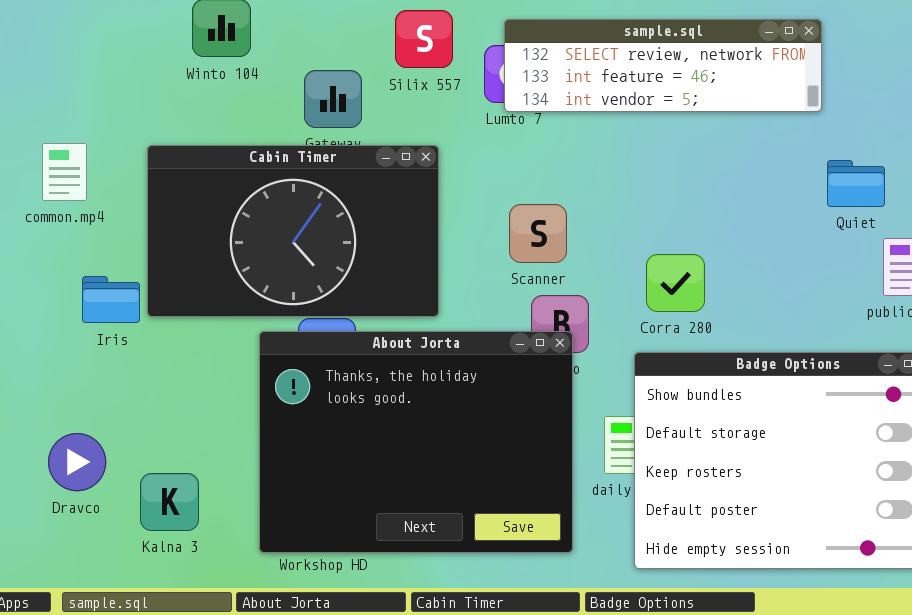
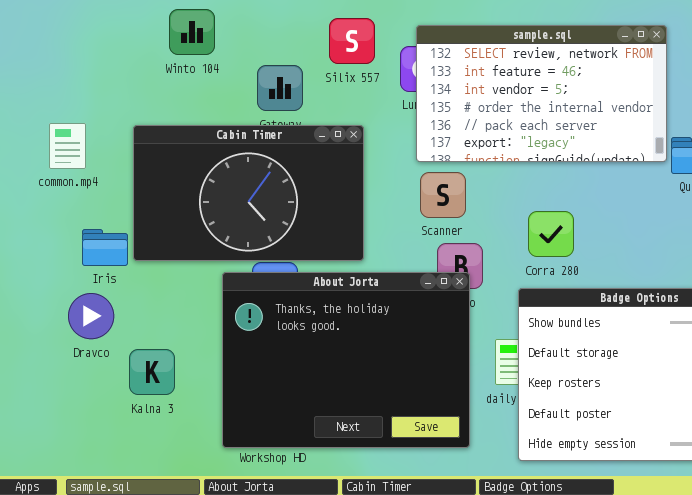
sample.sql: [504,19,822,112] -> [416,25,667,162], resized
Dravco: [48,433,106,491] -> [68,293,114,339], moved
Kalna 3: [140,473,199,531] -> [129,349,175,395], moved

